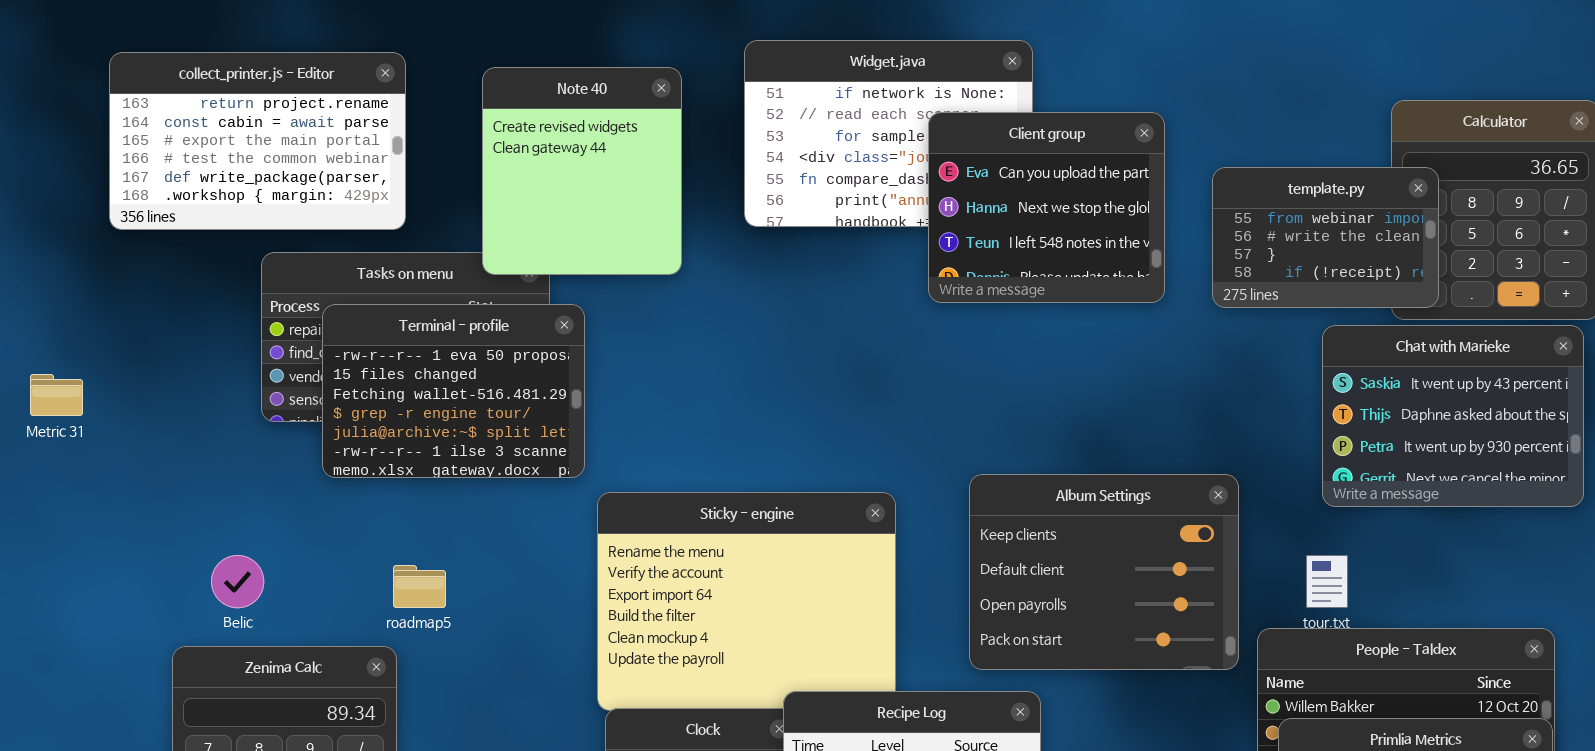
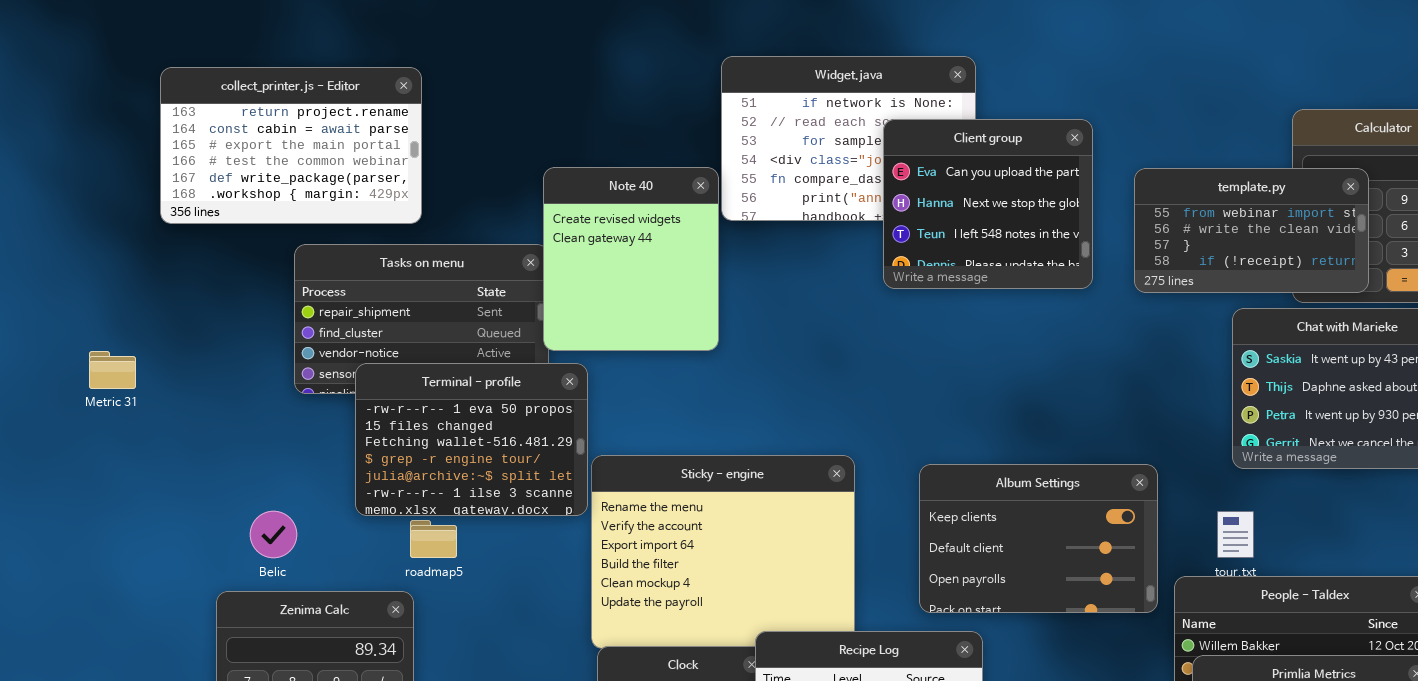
Note 40: [482,67,682,275] -> [543,167,719,351], moved
template.py: [1212,167,1439,308] -> [1134,168,1369,293], resized
Terminal - profile: [322,304,585,478] -> [355,363,588,516], moved
Album Settings: [969,474,1239,670] -> [919,464,1158,613], resized

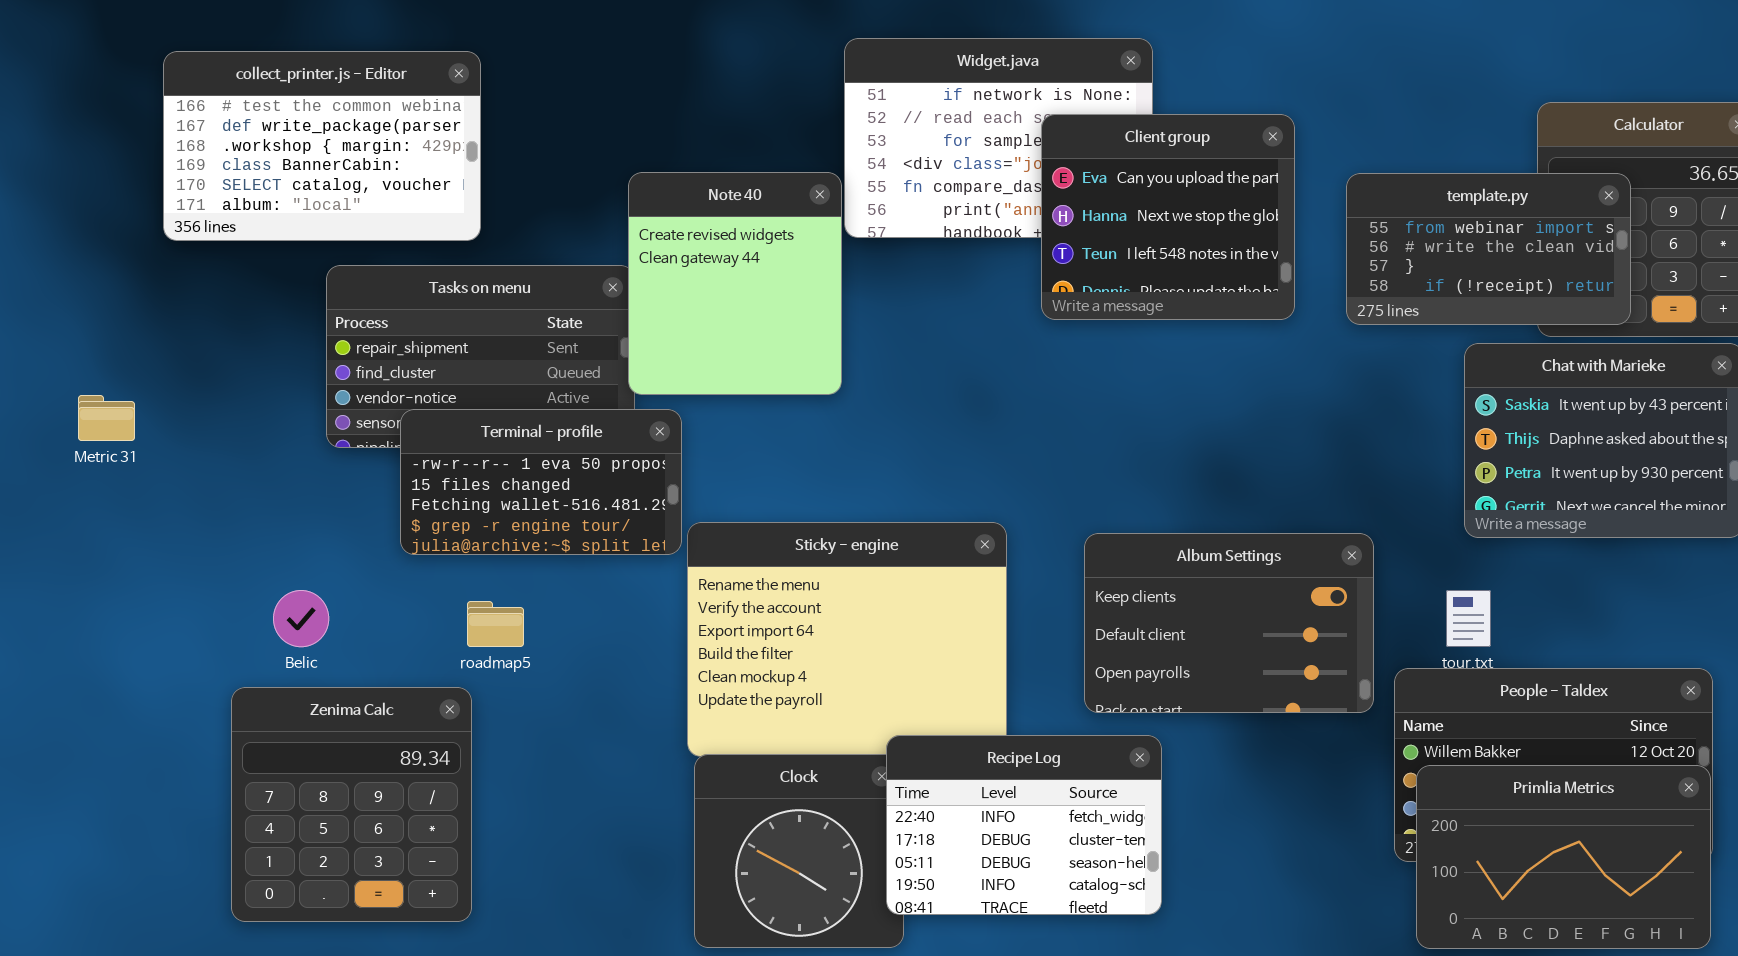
collect_printer.js - Editor: [160,67,422,224] -> [163,51,481,241], scrolled down 3 rows
Terminal - profile: [355,363,588,516] -> [400,409,682,555], resized

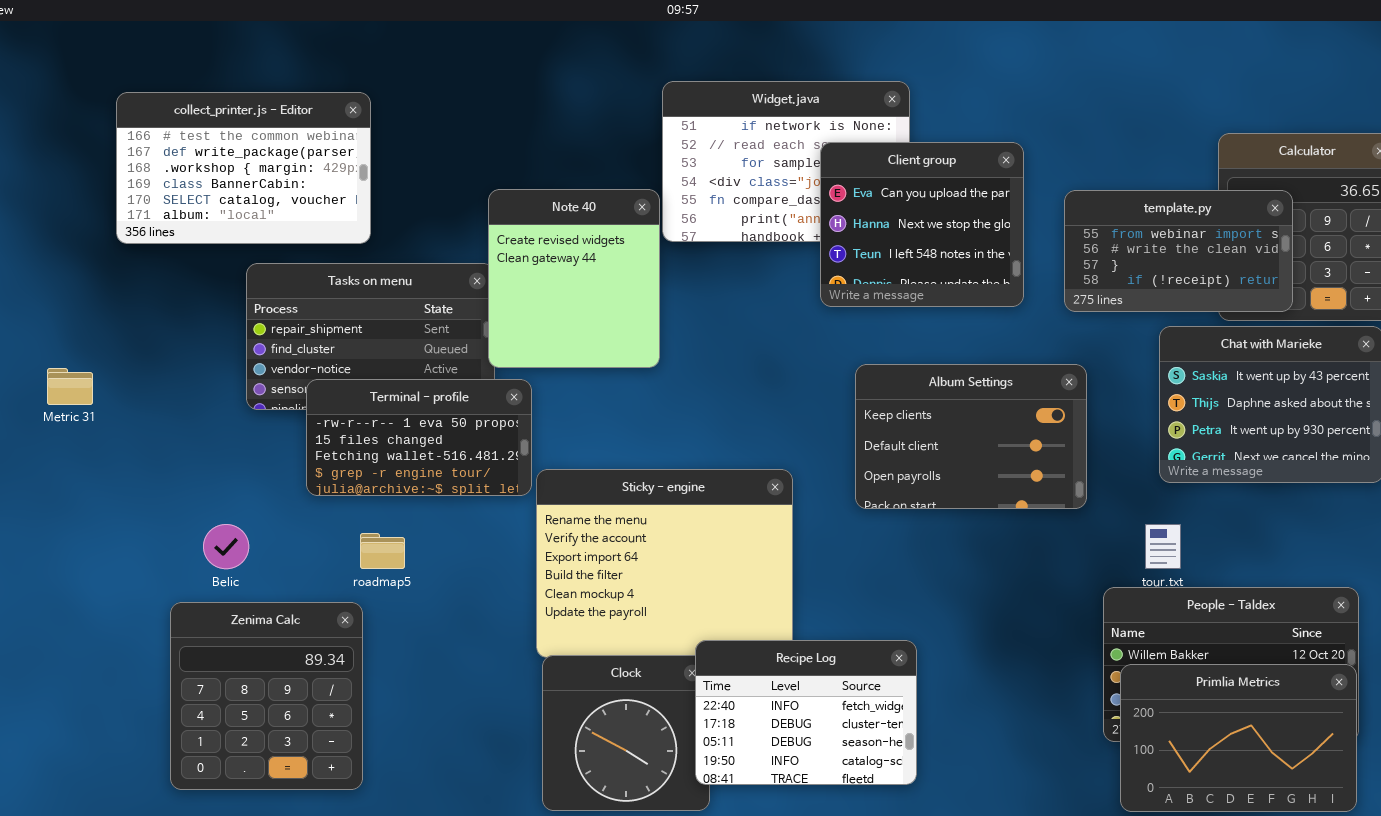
Album Settings: [1084,533,1374,713] -> [855,364,1087,509], moved

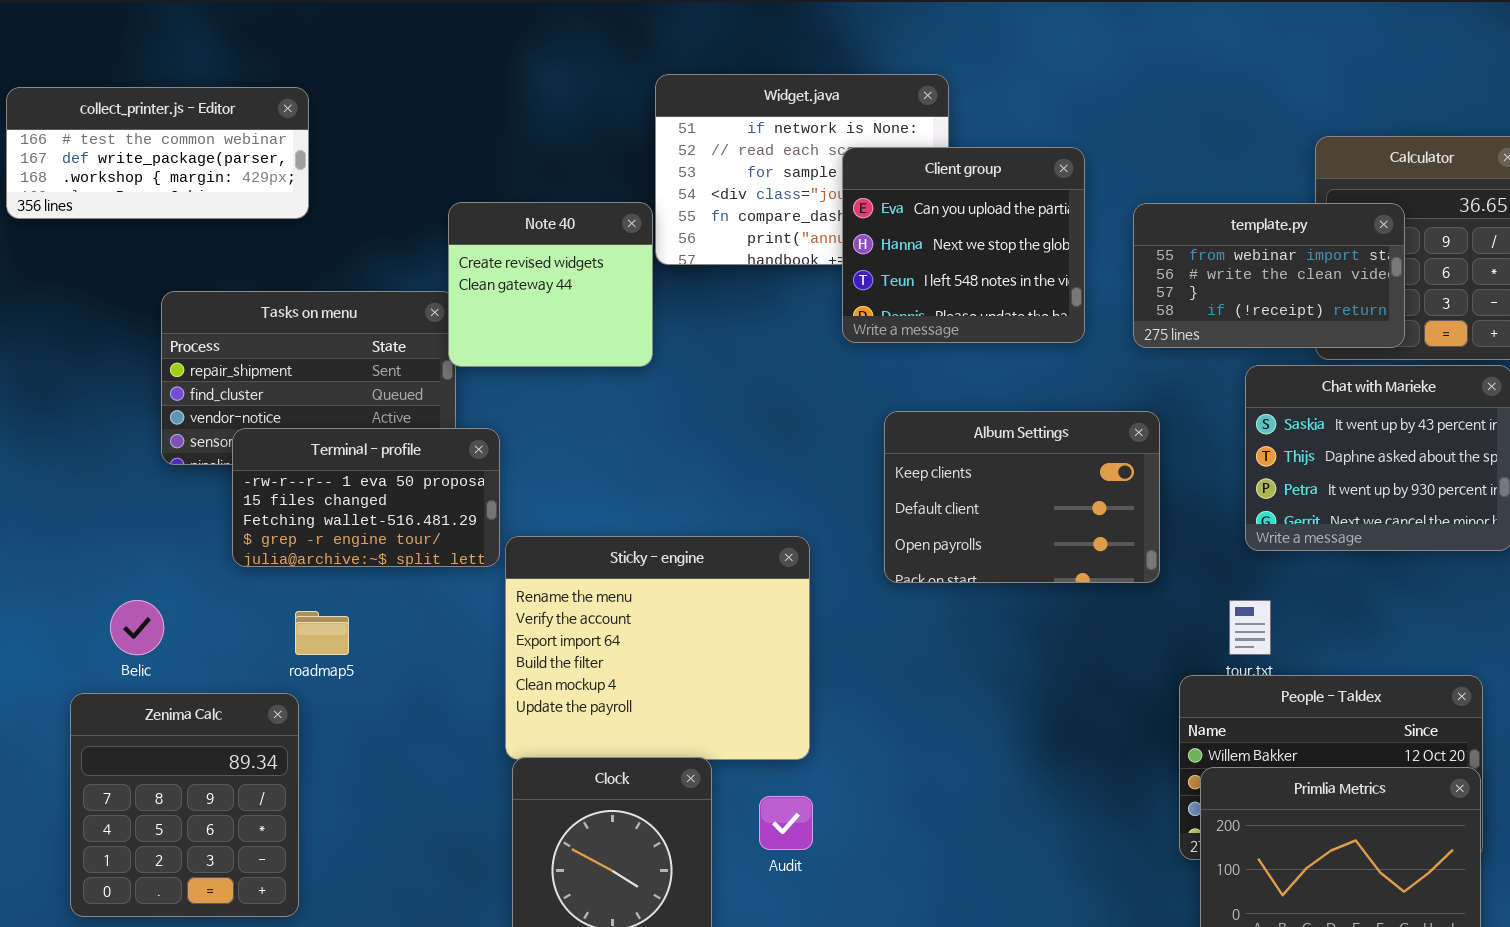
collect_printer.js - Editor: [116,92,371,244] -> [6,87,309,219], resized
Note 40: [488,189,660,368] -> [448,202,653,367], resized
Recipe Log: [695,640,917,785] -> none, closed

